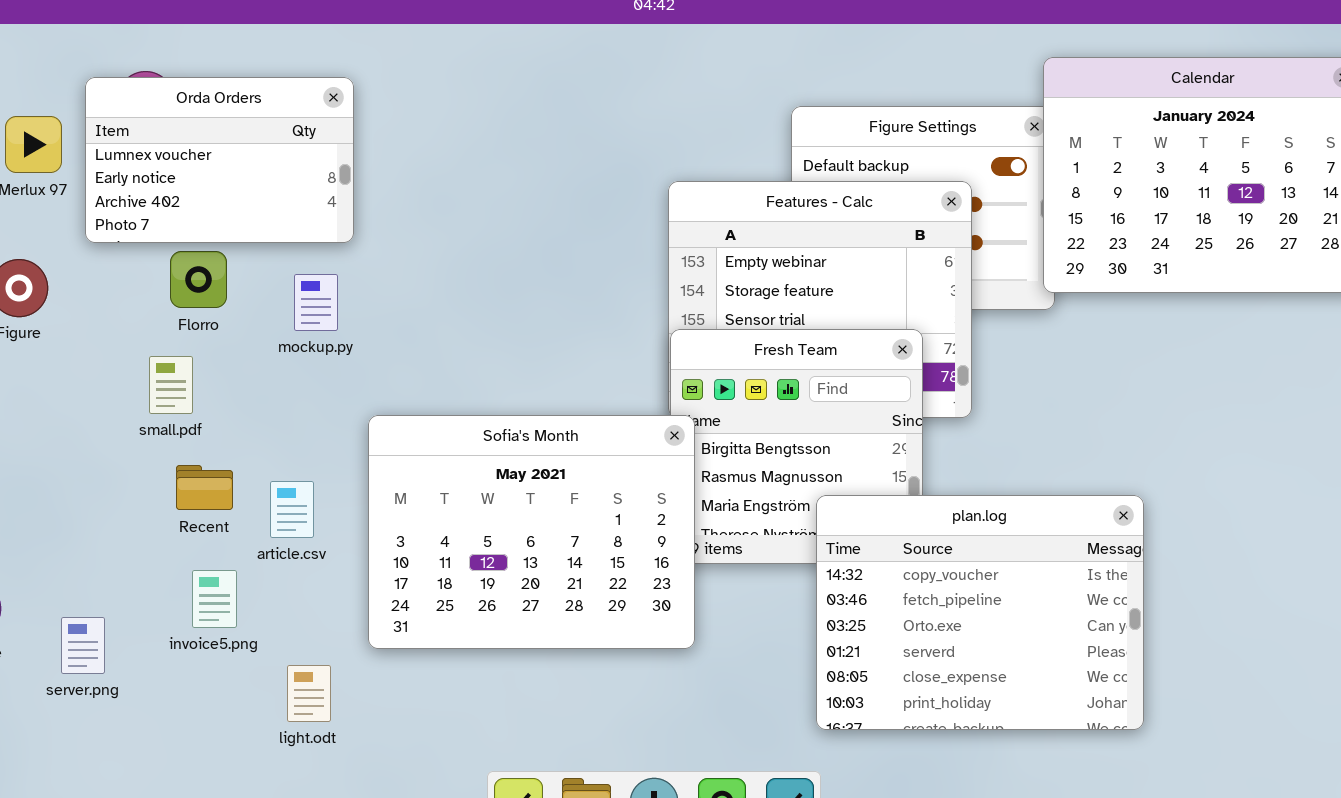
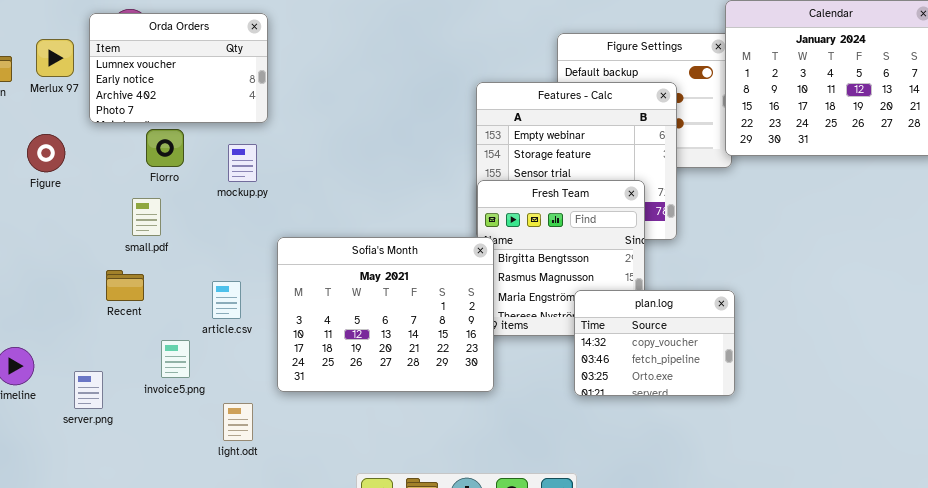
Recent: [176,465,233,510] -> [106,270,144,301], moved
plan.log: [816,495,1144,730] -> [574,290,735,396], resized

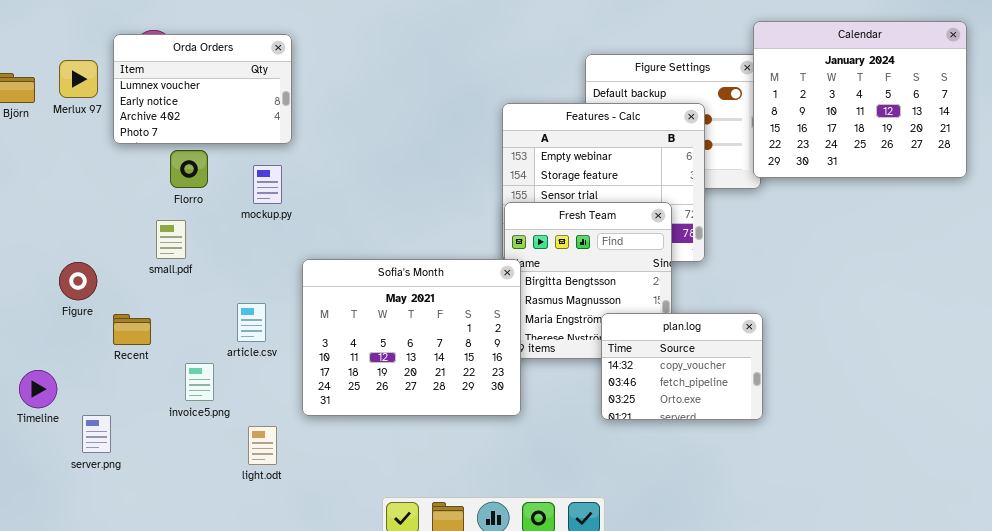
Figure: [27,134,65,172] -> [59,262,97,300], moved
Recent: [106,270,144,301] -> [113,314,151,345], moved
server.png: [74,371,103,409] -> [82,415,111,453], moved

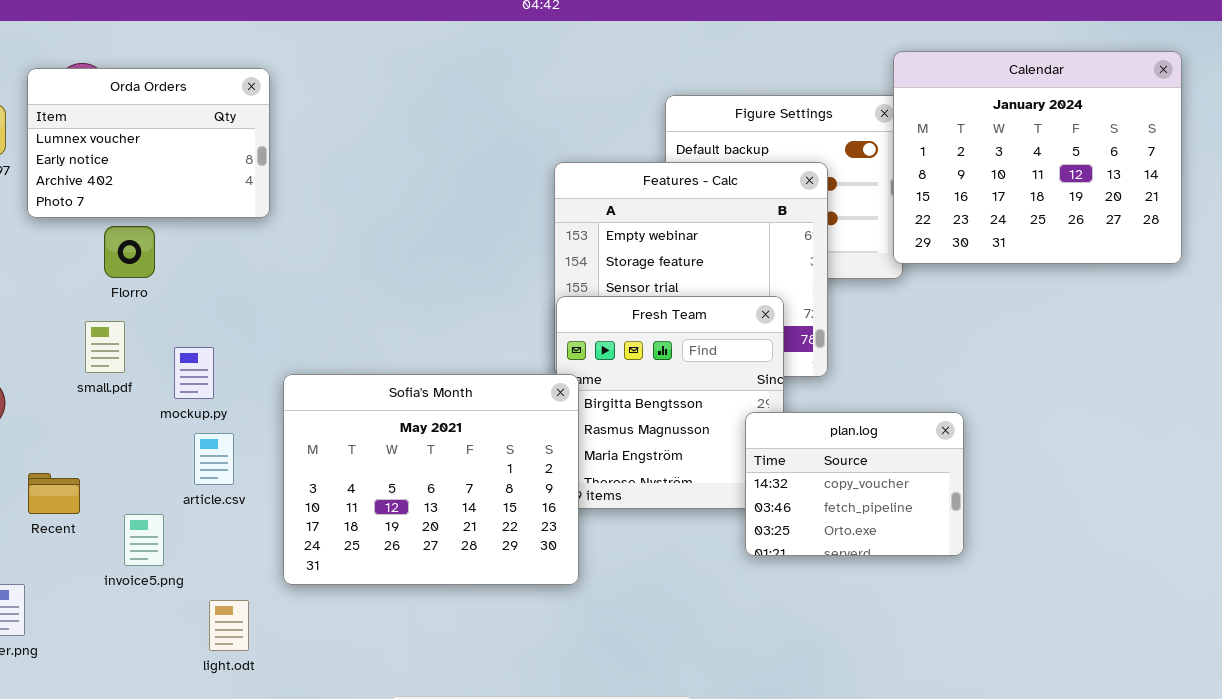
mockup.py: [253,165,282,204] -> [174,347,214,399], moved
plan.log: [601,313,763,420] -> [745,412,964,556], moved
Recent: [113,314,151,345] -> [28,473,80,514], moved

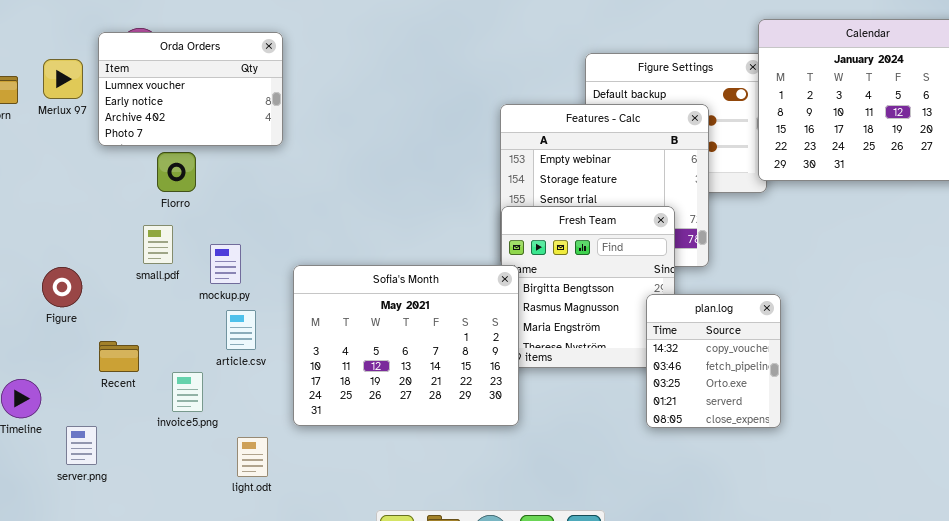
plan.log: [745,412,964,556] -> [646,294,781,428], resized

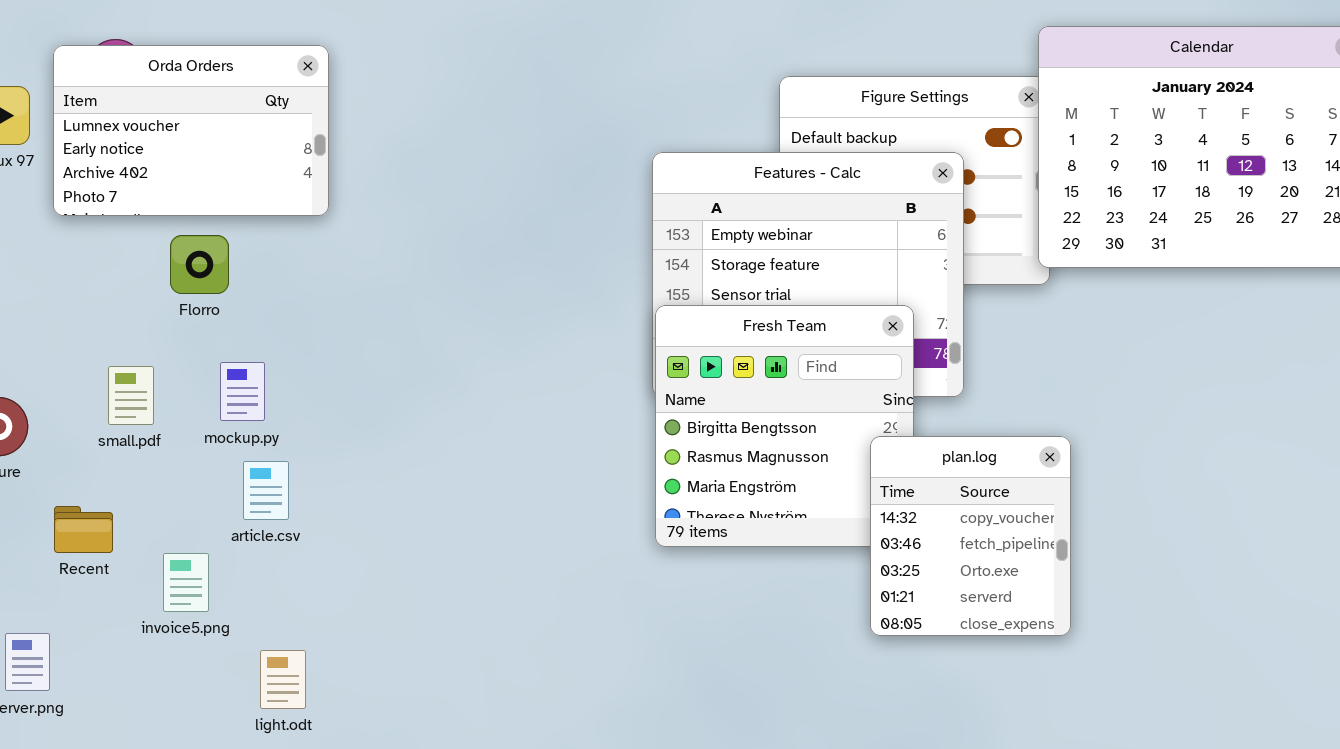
Florro: [157,152,196,192] -> [170,235,229,294], moved
small.pdf: [143,225,173,264] -> [108,366,154,425], moved
Sofia's Month: [293,265,519,426] -> none, closed

